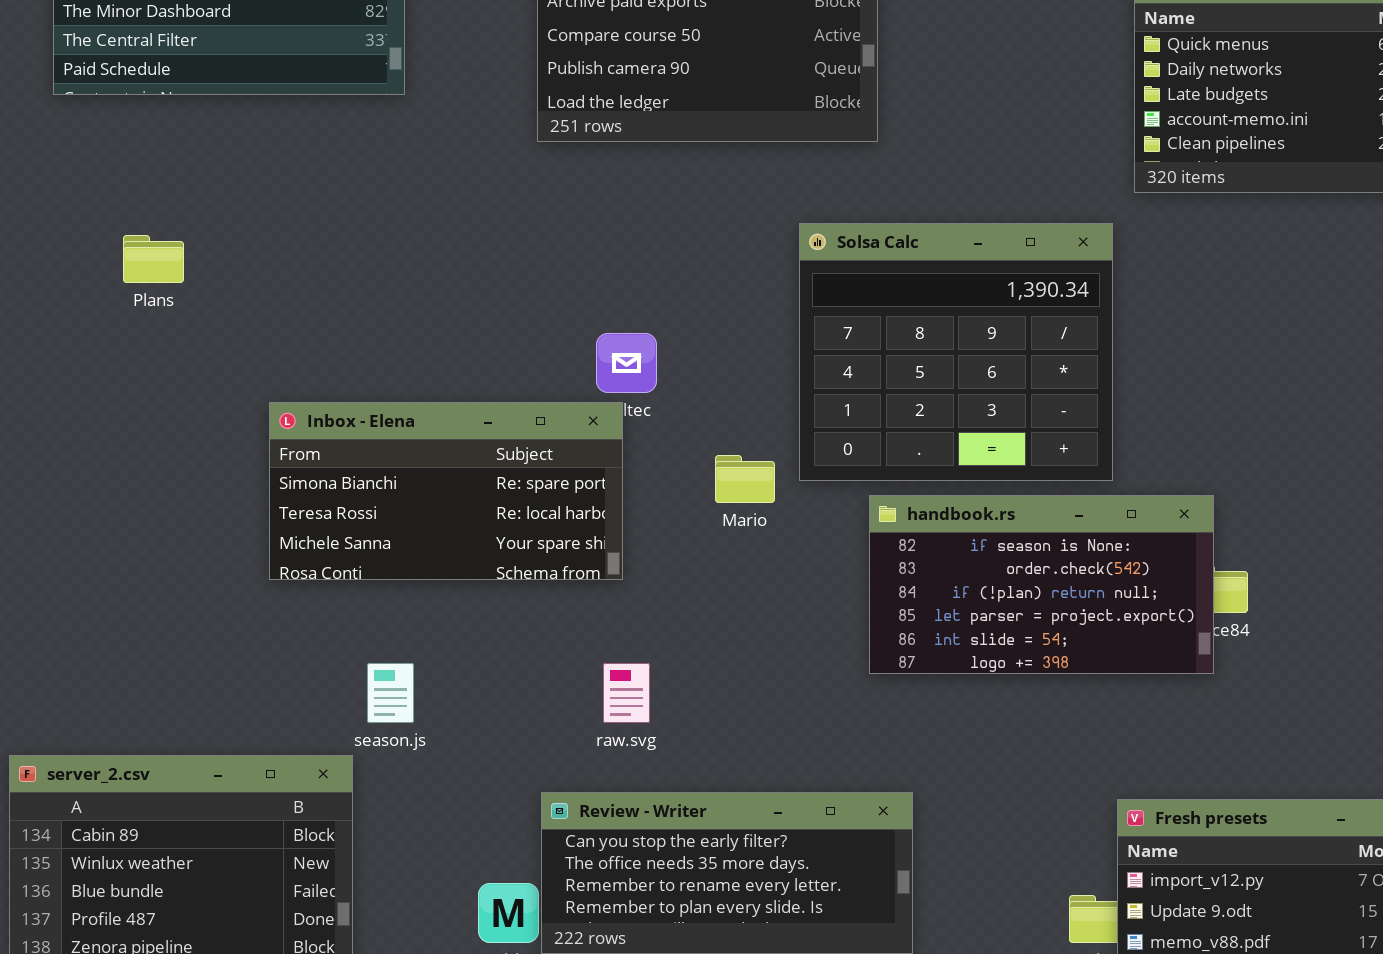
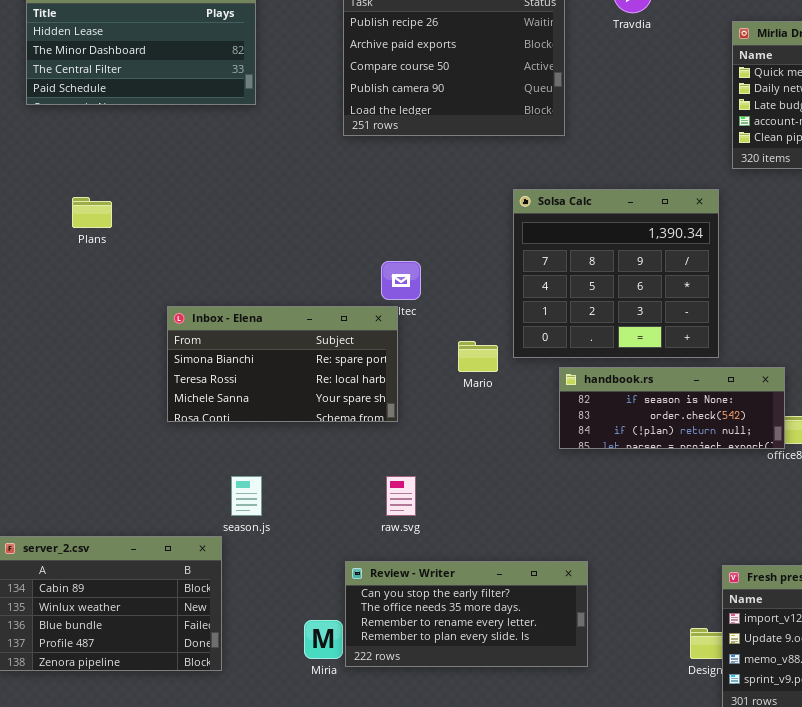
handbook.rs: [869,495,1214,674] -> [559,367,785,449], resized

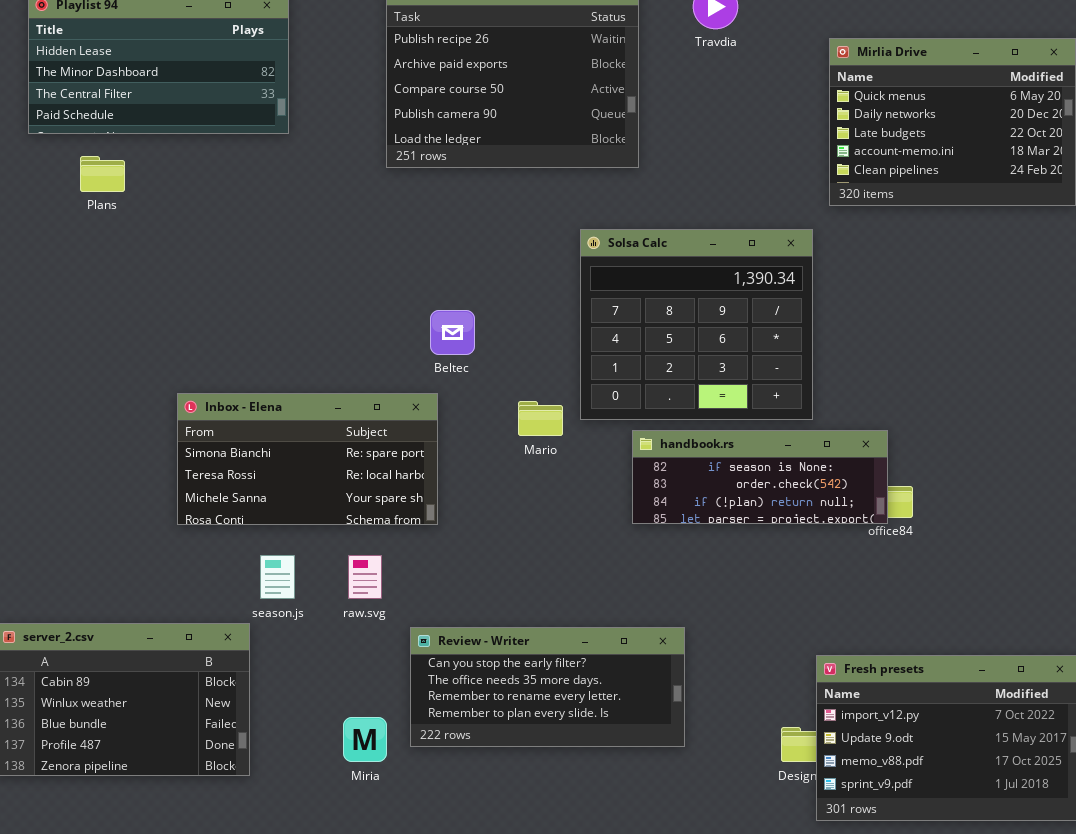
Plans: [72,197,112,228] -> [80,156,125,192], moved
Inbox - Elena: [167,306,398,422] -> [177,393,438,525], moved
raw.svg: [386,476,416,516] -> [348,555,382,599], moved
Review - Writer: [345,561,588,667] -> [410,627,685,747], moved

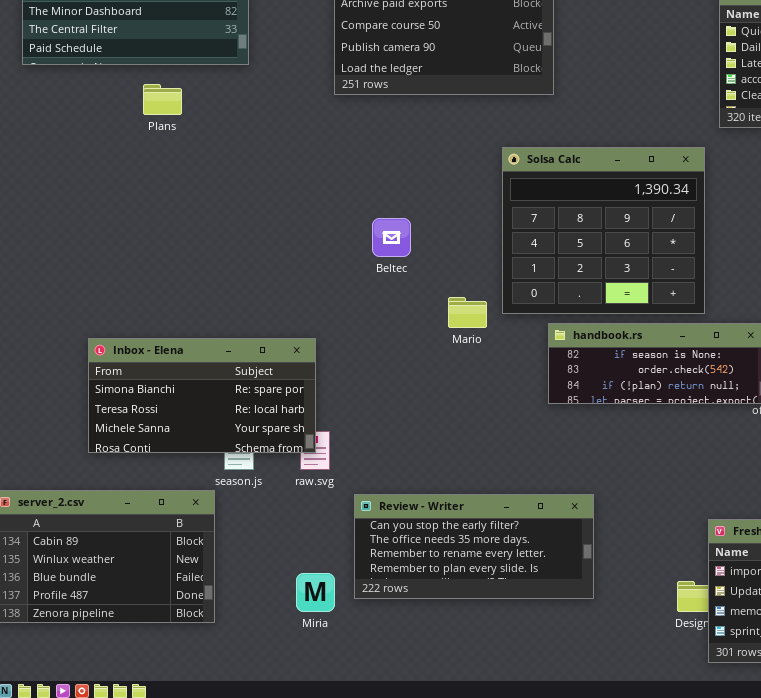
Plans: [80,156,125,192] -> [143,84,182,115], moved
Inbox - Elena: [177,393,438,525] -> [88,338,316,453], moved

